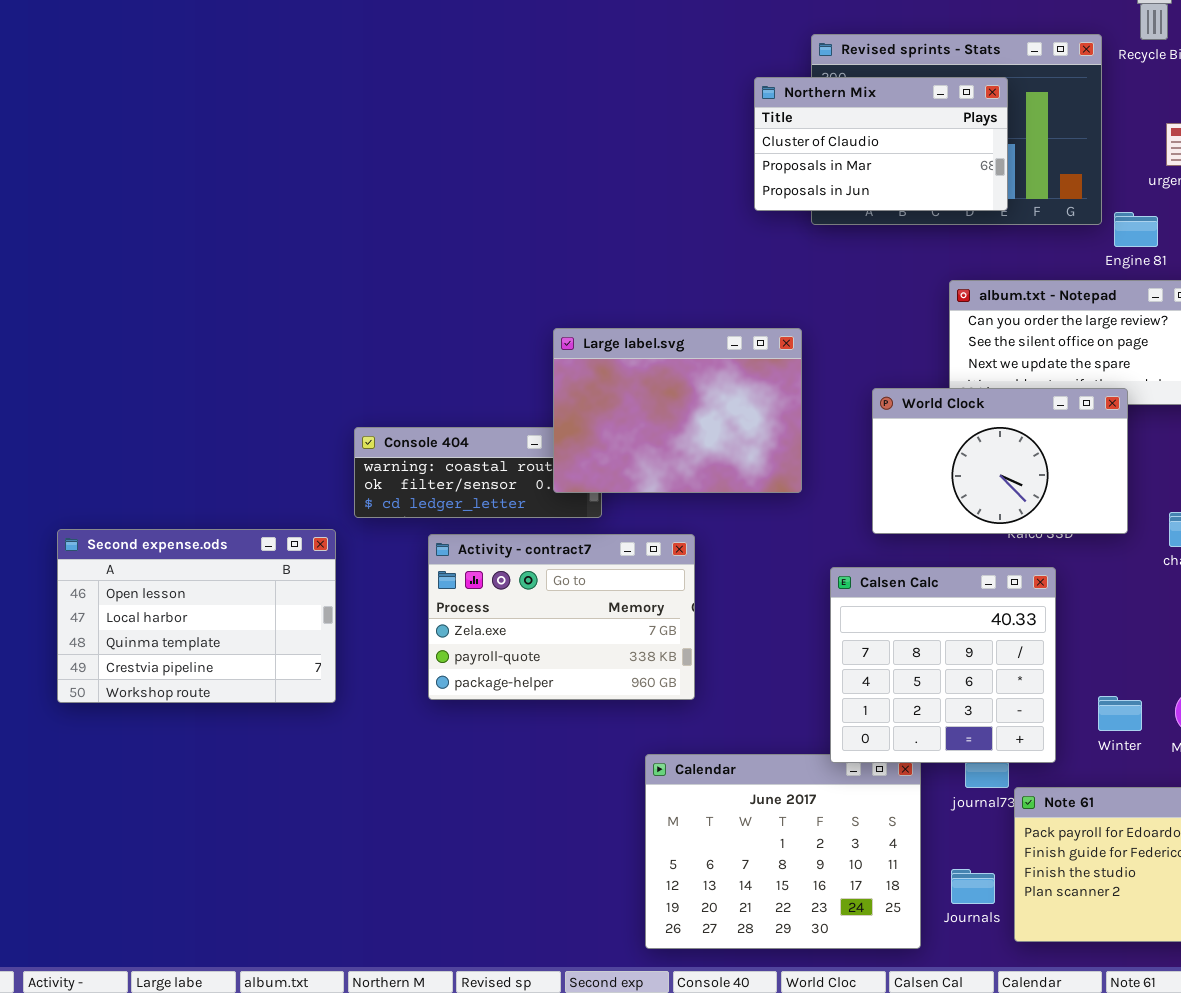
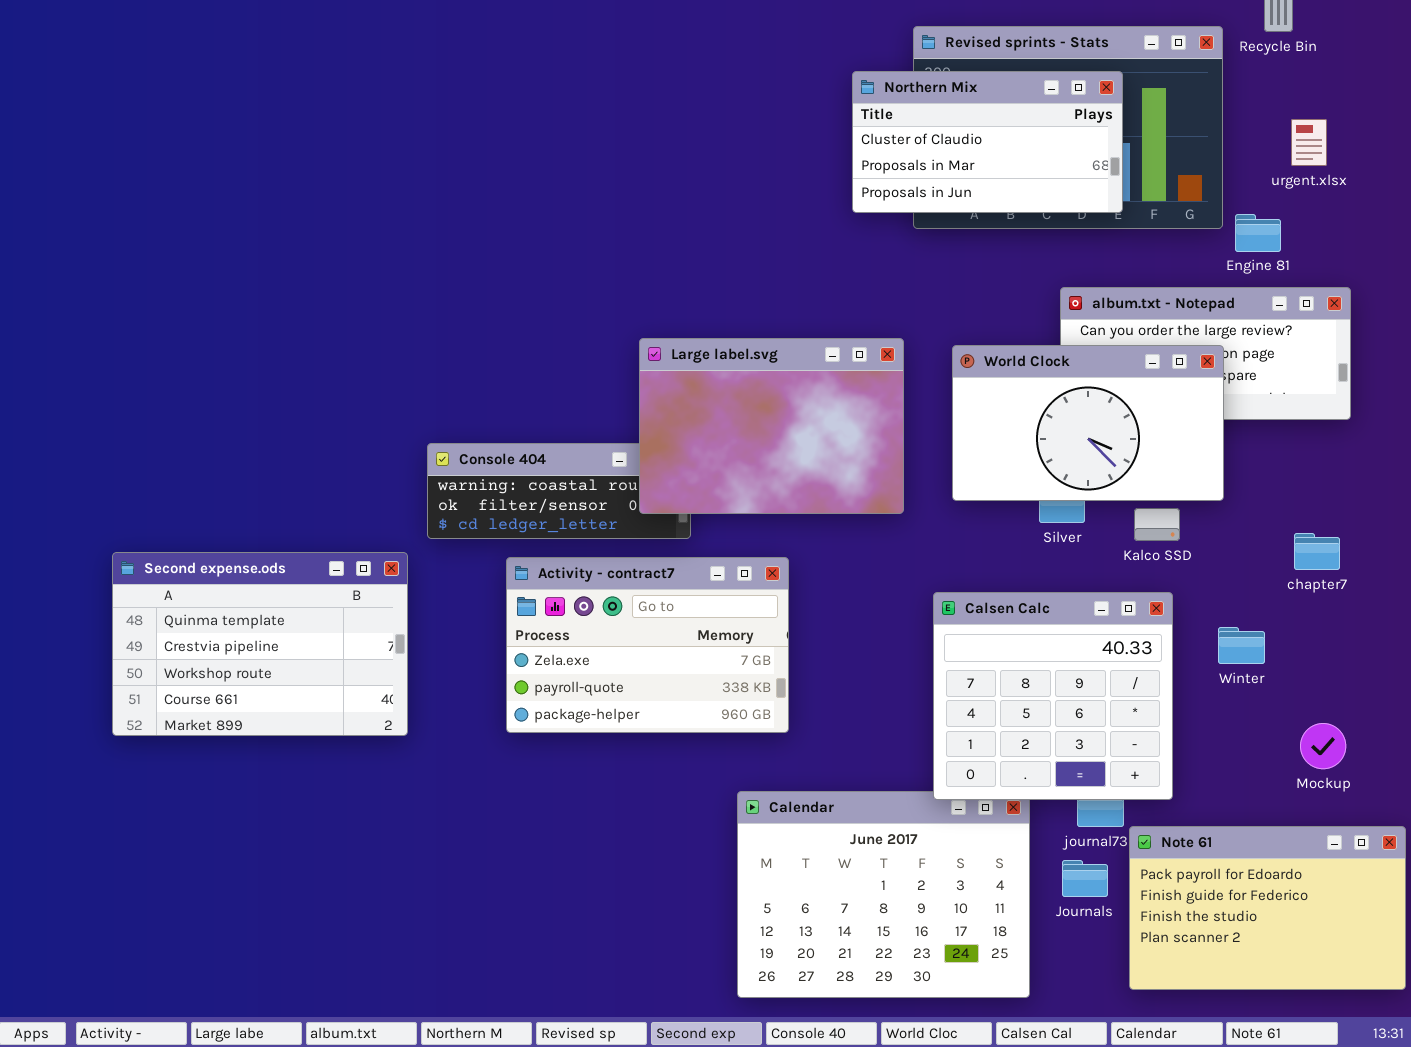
World Clock: [872,388,1128,534] -> [952,345,1224,501], moved
Second expense.ods: [57,529,336,703] -> [112,552,408,736], scrolled down 2 rows
Winter: [1098,696,1142,731] -> [1218,627,1265,664], moved
Journals: [951,869,995,904] -> [1062,860,1108,897], moved

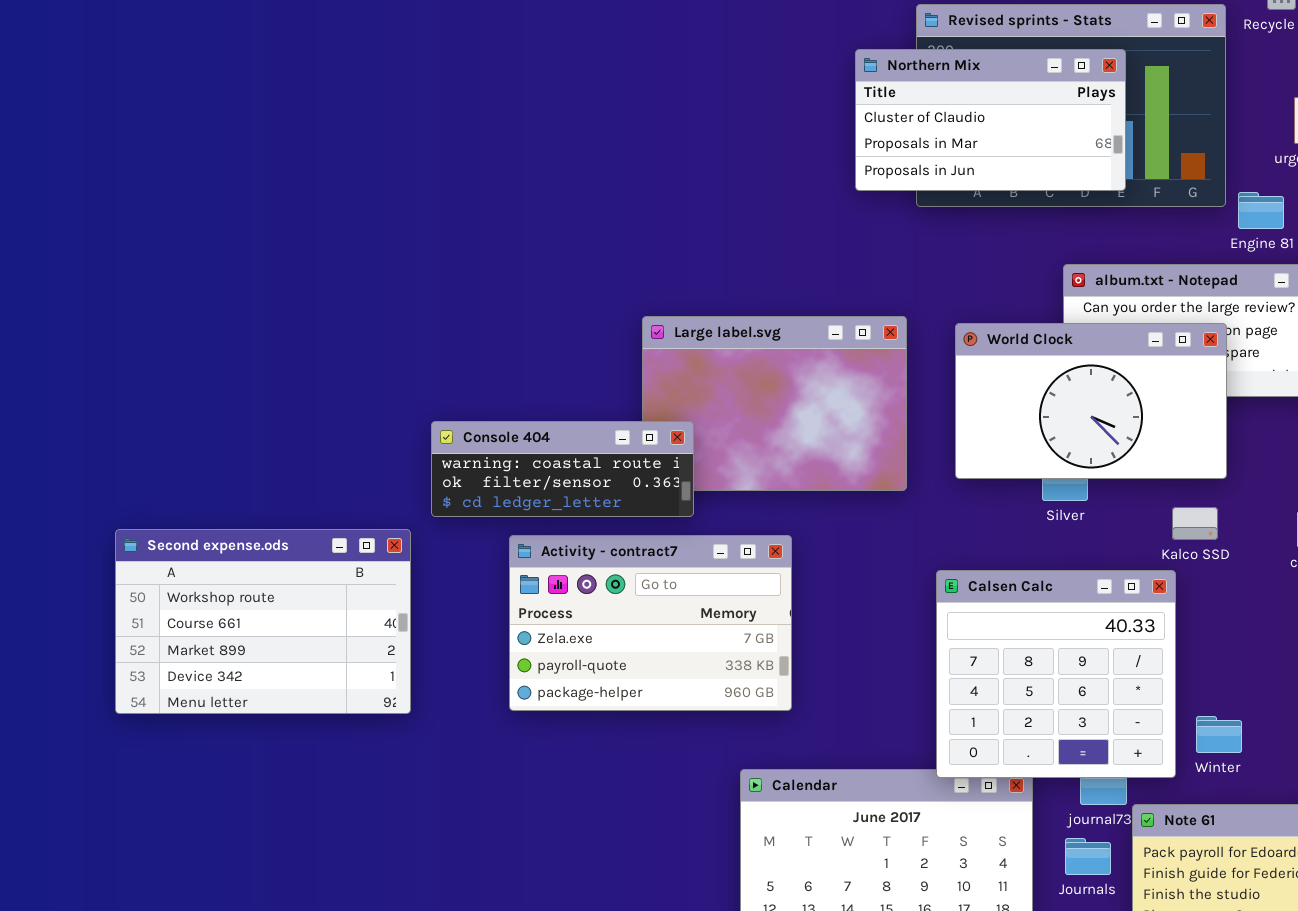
Console 404: [427,443,691,539] -> [431,421,694,517], raised
Kalco SSD: [1134,508,1180,541] -> [1172,507,1218,540], moved
Second expense.ods: [112,552,408,736] -> [115,529,411,714], scrolled down 2 rows
Winter: [1218,627,1265,664] -> [1196,716,1242,753], moved

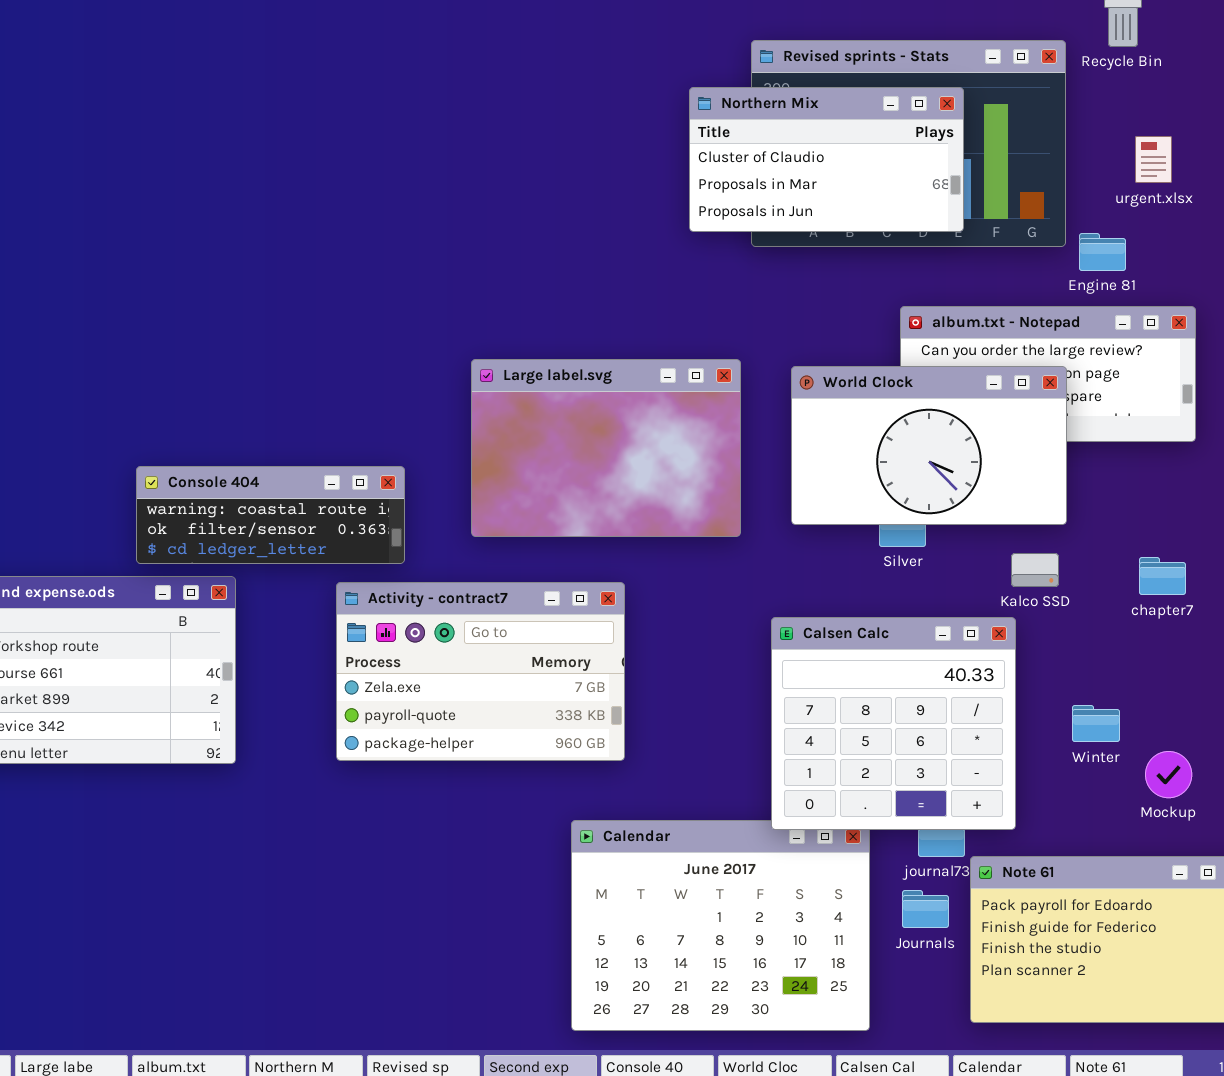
Console 404: [431,421,694,517] -> [136,466,405,564], moved
Winter: [1196,716,1242,753] -> [1072,705,1120,742], moved

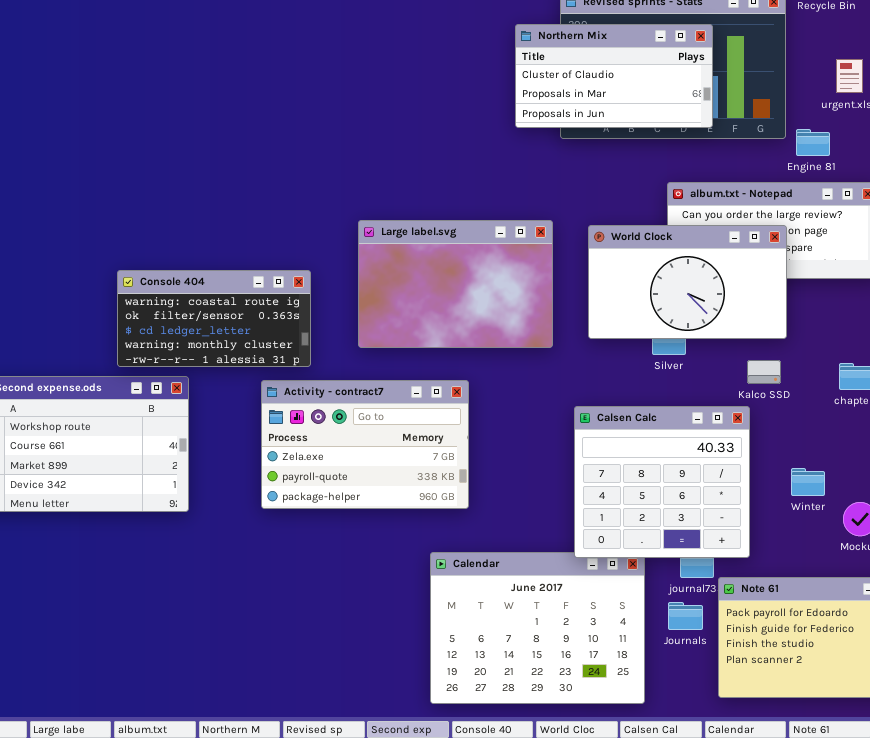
Console 404: [136,466,405,564] -> [117,270,311,367], resized

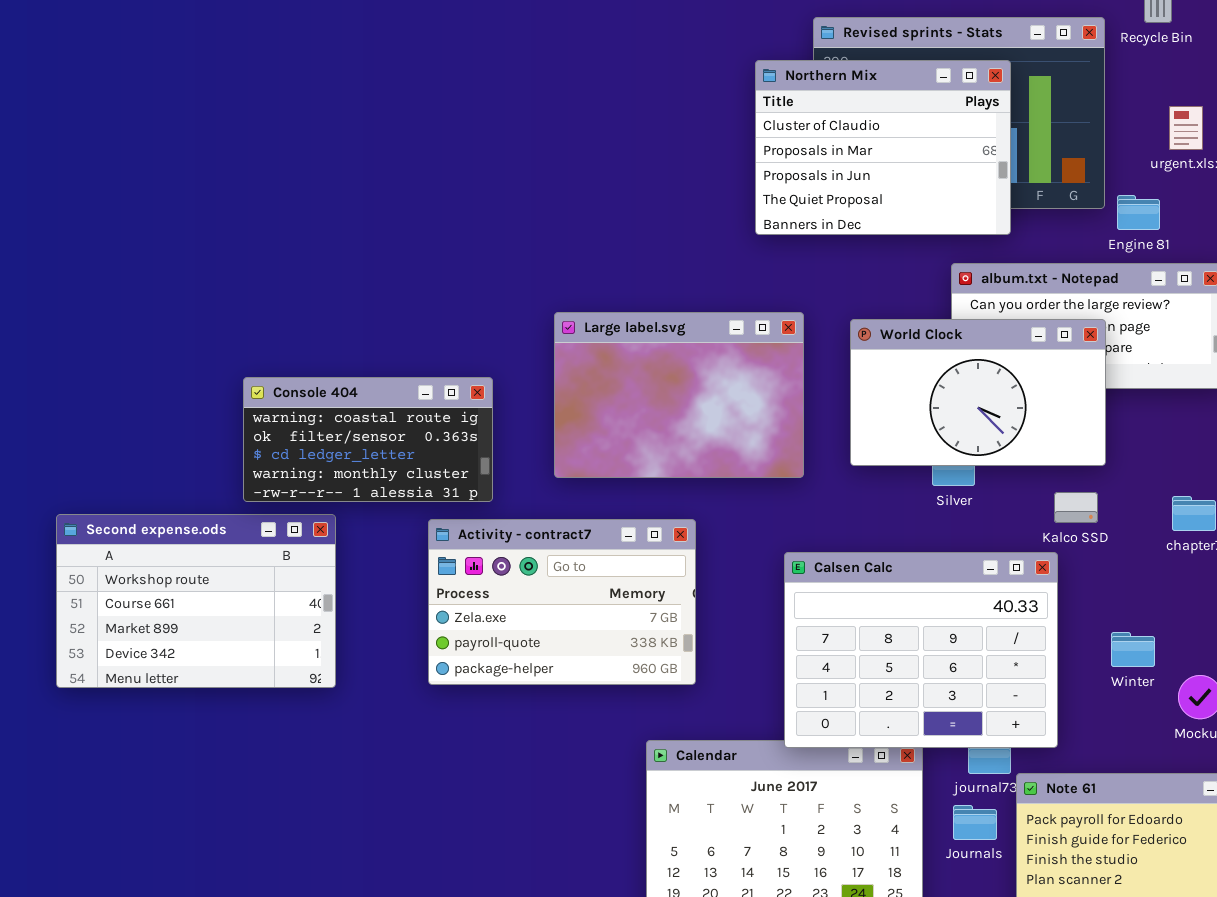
Northern Mix: [515,24,713,128] -> [755,60,1011,235], resized
Calsen Calc: [574,406,750,558] -> [784,552,1058,748], resized

